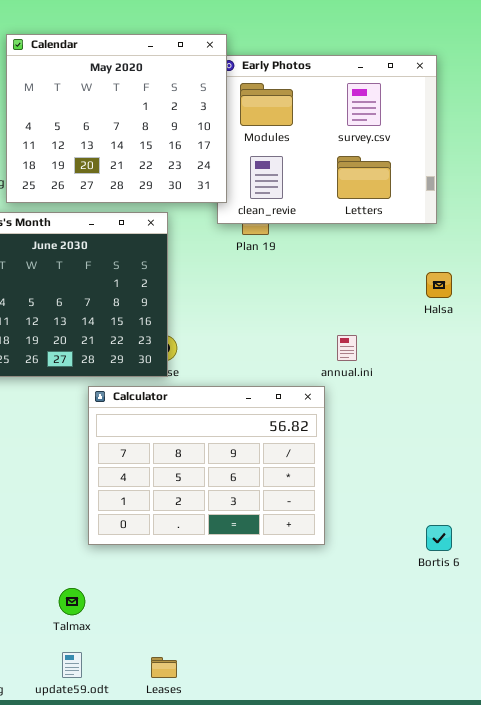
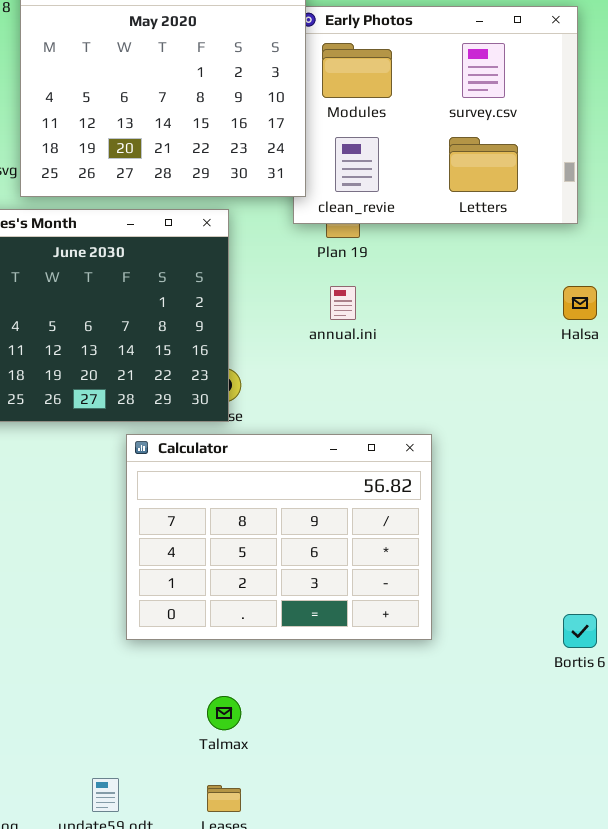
annual.ini: [337,335,357,361] -> [330,286,356,320], moved
Talmax: [59,588,85,615] -> [207,696,241,730], moved

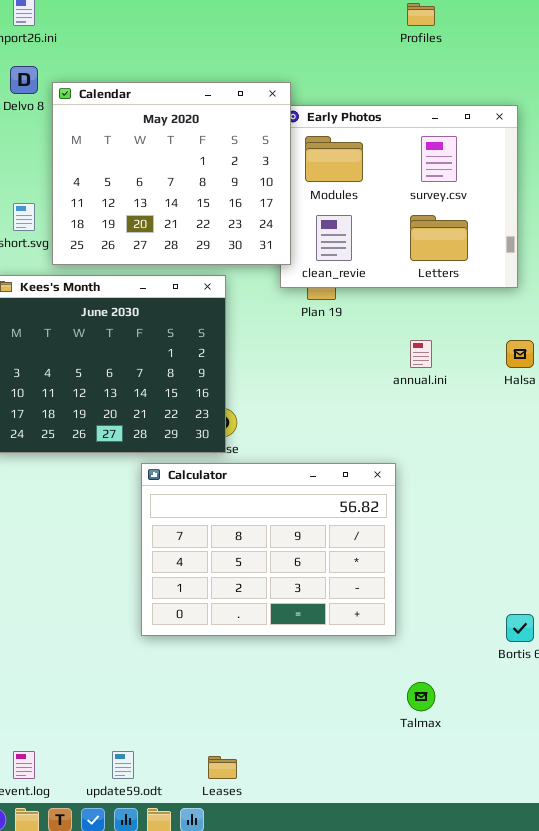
annual.ini: [330,286,356,320] -> [410,340,432,368], moved
Talmax: [207,696,241,730] -> [407,682,435,711], moved

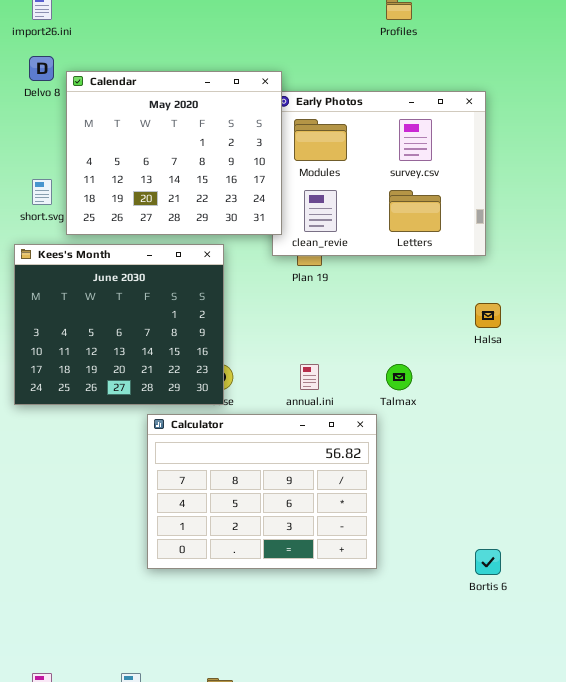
annual.ini: [410,340,432,368] -> [300,364,319,390], moved
Talmax: [407,682,435,711] -> [386,364,412,390], moved

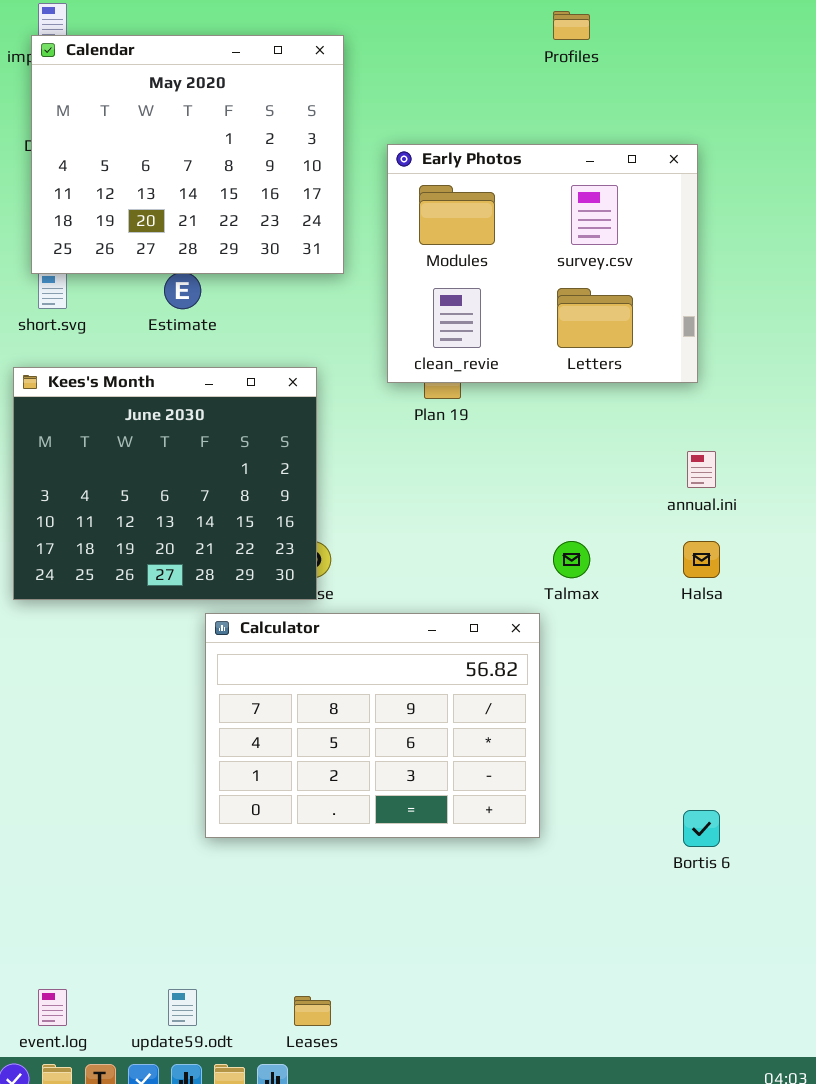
Calendar: [66,71,282,235] -> [31,35,344,274], moved
Halsa: [475,303,501,328] -> [683,541,720,578], moved
annual.ini: [300,364,319,390] -> [687,451,716,488], moved

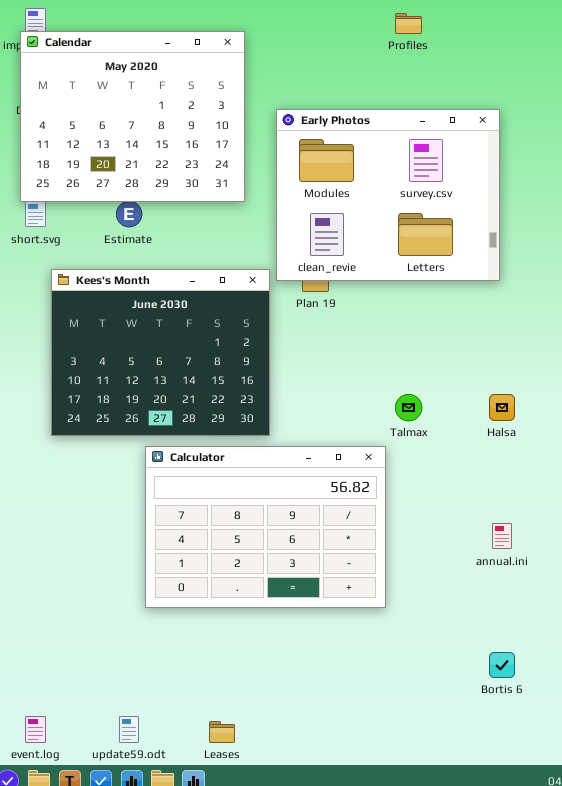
Kees's Month: [13,367,317,600] -> [51,269,270,436], moved
annual.ini: [687,451,716,488] -> [492,523,512,549], moved
Bortis 6: [683,810,720,847] -> [489,652,515,678], moved

